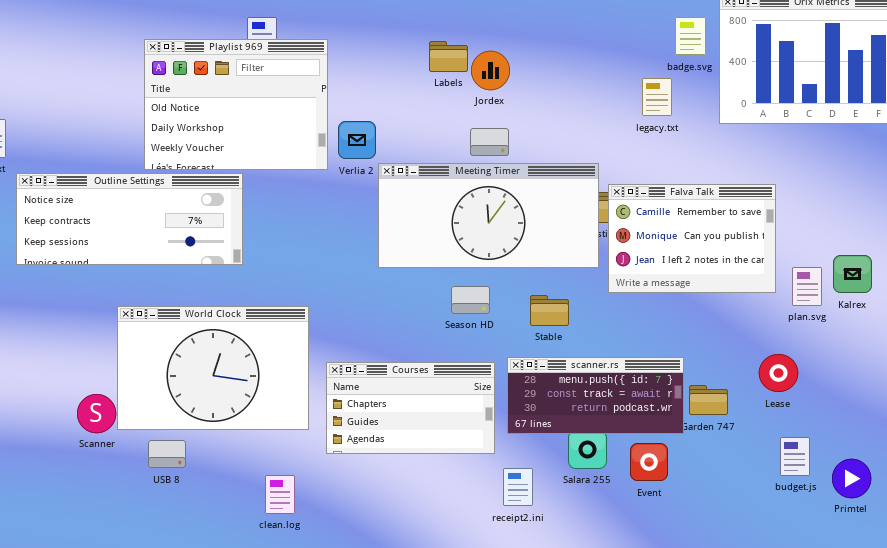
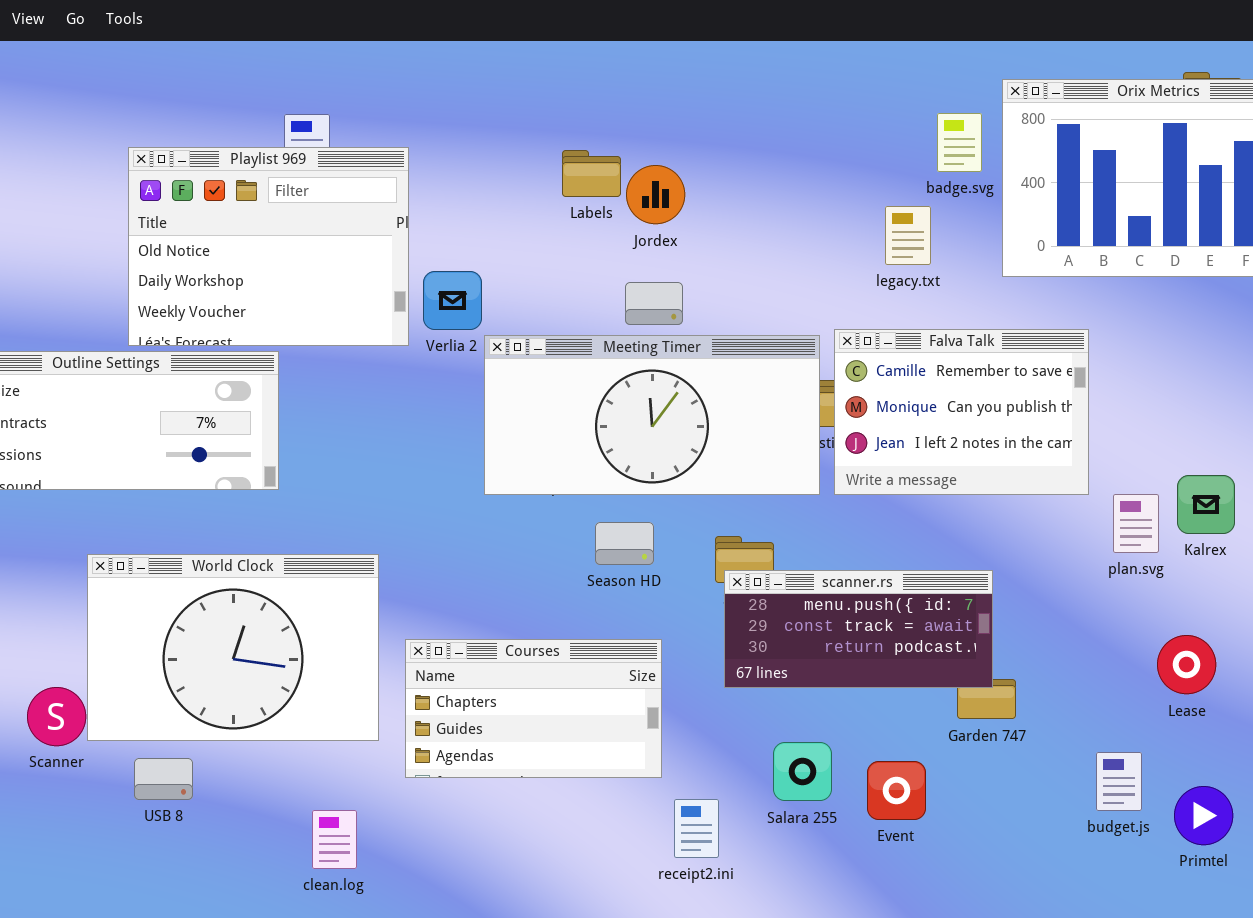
Falva Talk: [608,184,776,293] -> [834,329,1089,495], moved
Lease: [759,354,798,392] -> [1157,635,1216,694], moved
scanner.rs: [507,357,684,434] -> [724,570,993,688], moved

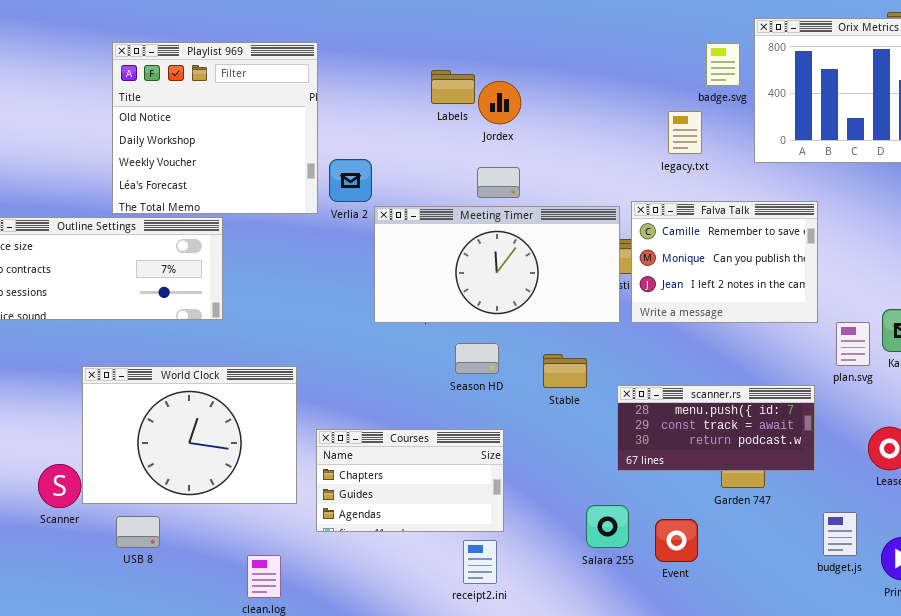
Playlist 969: [128,147,409,346] -> [112,42,318,214], resized
scanner.rs: [724,570,993,688] -> [617,385,815,471], moved
receipt2.ini: [674,799,719,858] -> [463,540,497,584], moved

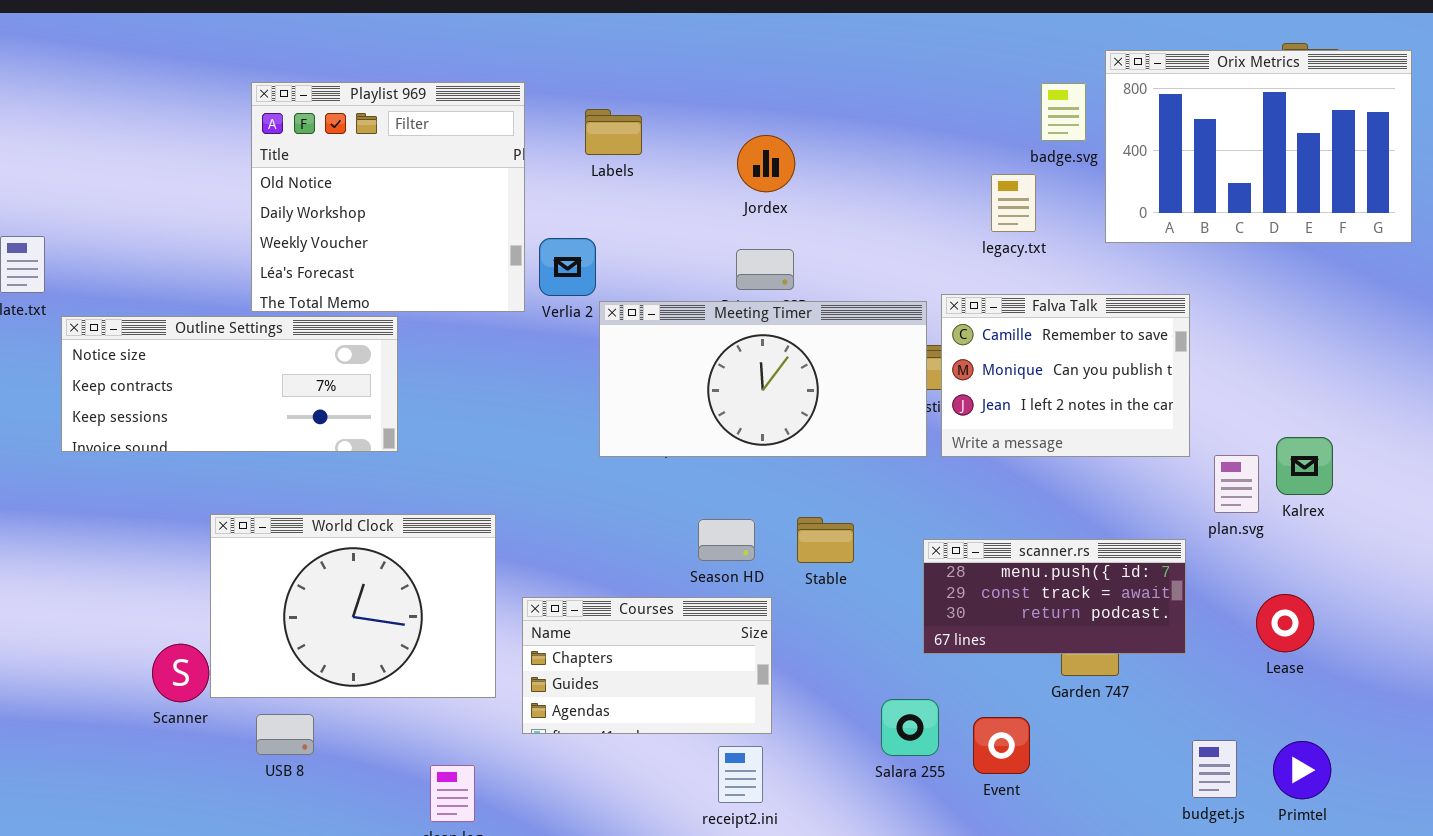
Labels: [431,70,475,104] -> [585,109,642,155], moved
Season HD: [455,343,499,374] -> [698,519,755,561], moved
Stable: [543,354,587,388] -> [797,517,854,563], moved
budget.js: [823,512,857,556] -> [1192,740,1237,798], moved

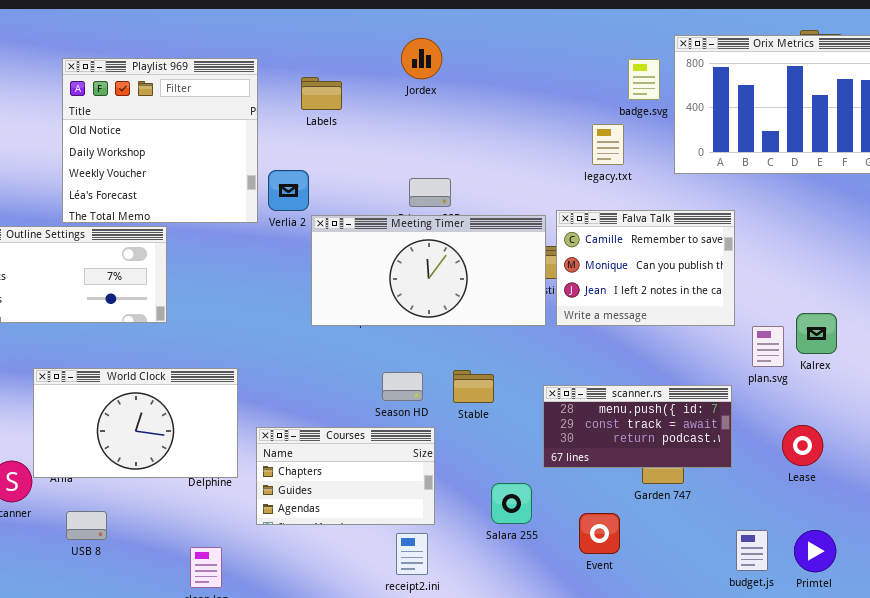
Jordex: [737,135,795,192] -> [401,38,442,79], moved
World Clock: [210,514,496,698] -> [33,368,238,478], resized
Salara 255: [881,699,939,756] -> [491,483,532,524], moved

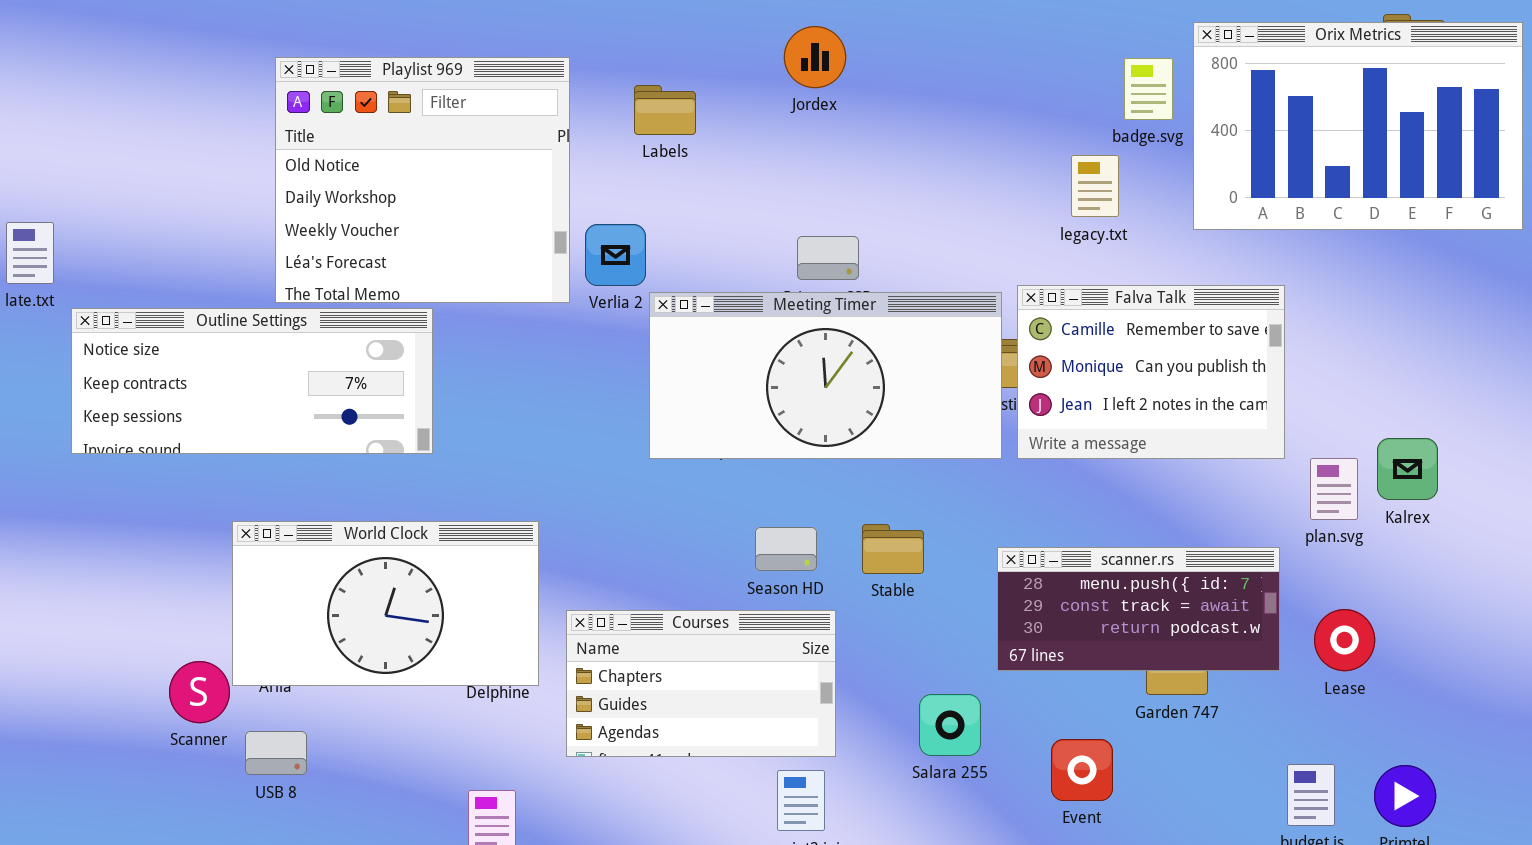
Lease: [782,425,823,466] -> [1314,609,1375,671], moved
USB 8: [66,511,107,540] -> [245,731,307,775], moved

